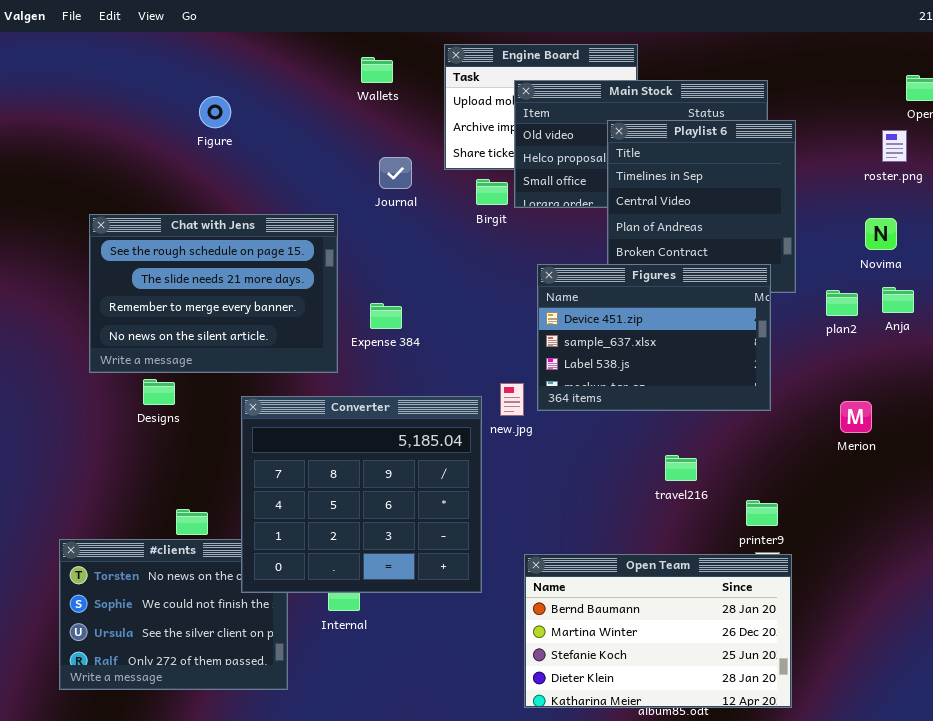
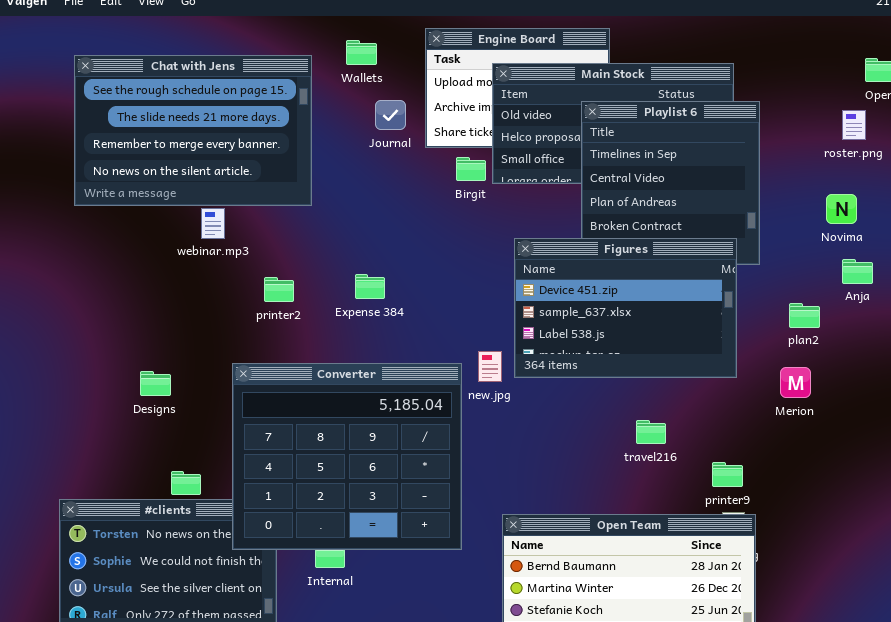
Journal: [379,157,412,189] -> [375,100,406,130], moved
Chat with Jens: [89,214,338,373] -> [74,55,312,206], moved
plan2: [826,290,858,316] -> [789,303,820,328], moved
Designs: [143,379,175,405] -> [140,371,171,396], moved
Merion: [840,401,872,433] -> [780,367,811,398], moved

